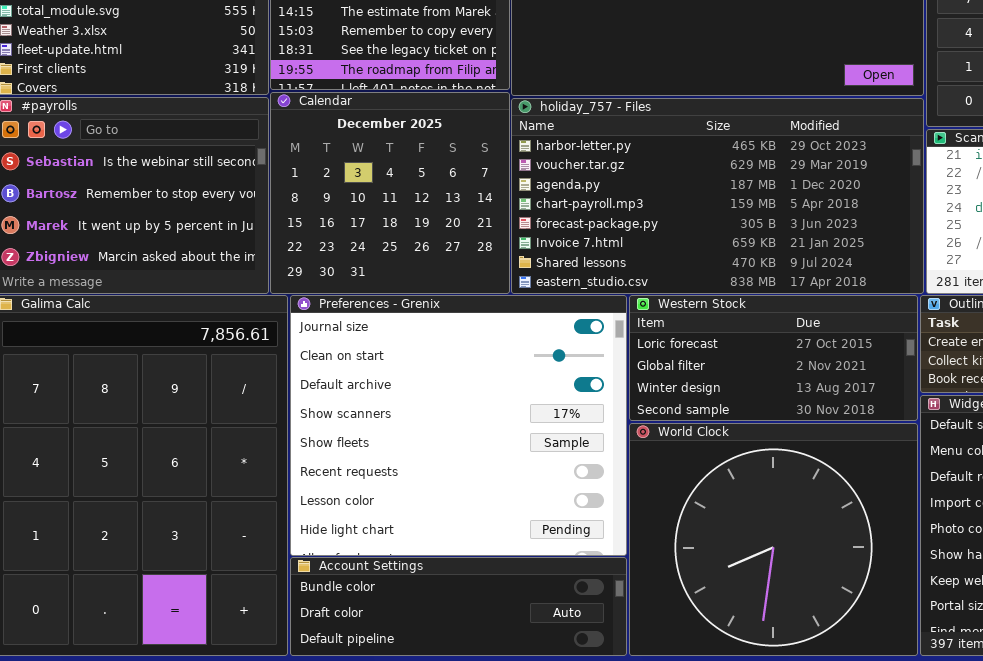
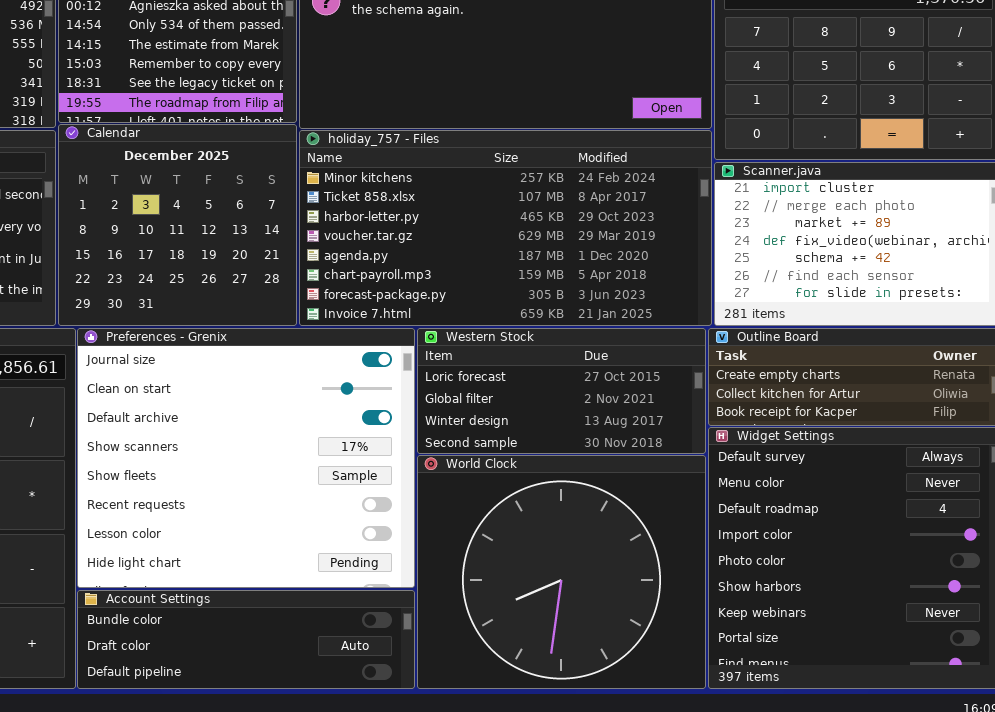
holiday_757 - Files: [511,98,924,294] -> [299,130,712,326], scrolled up 2 rows

